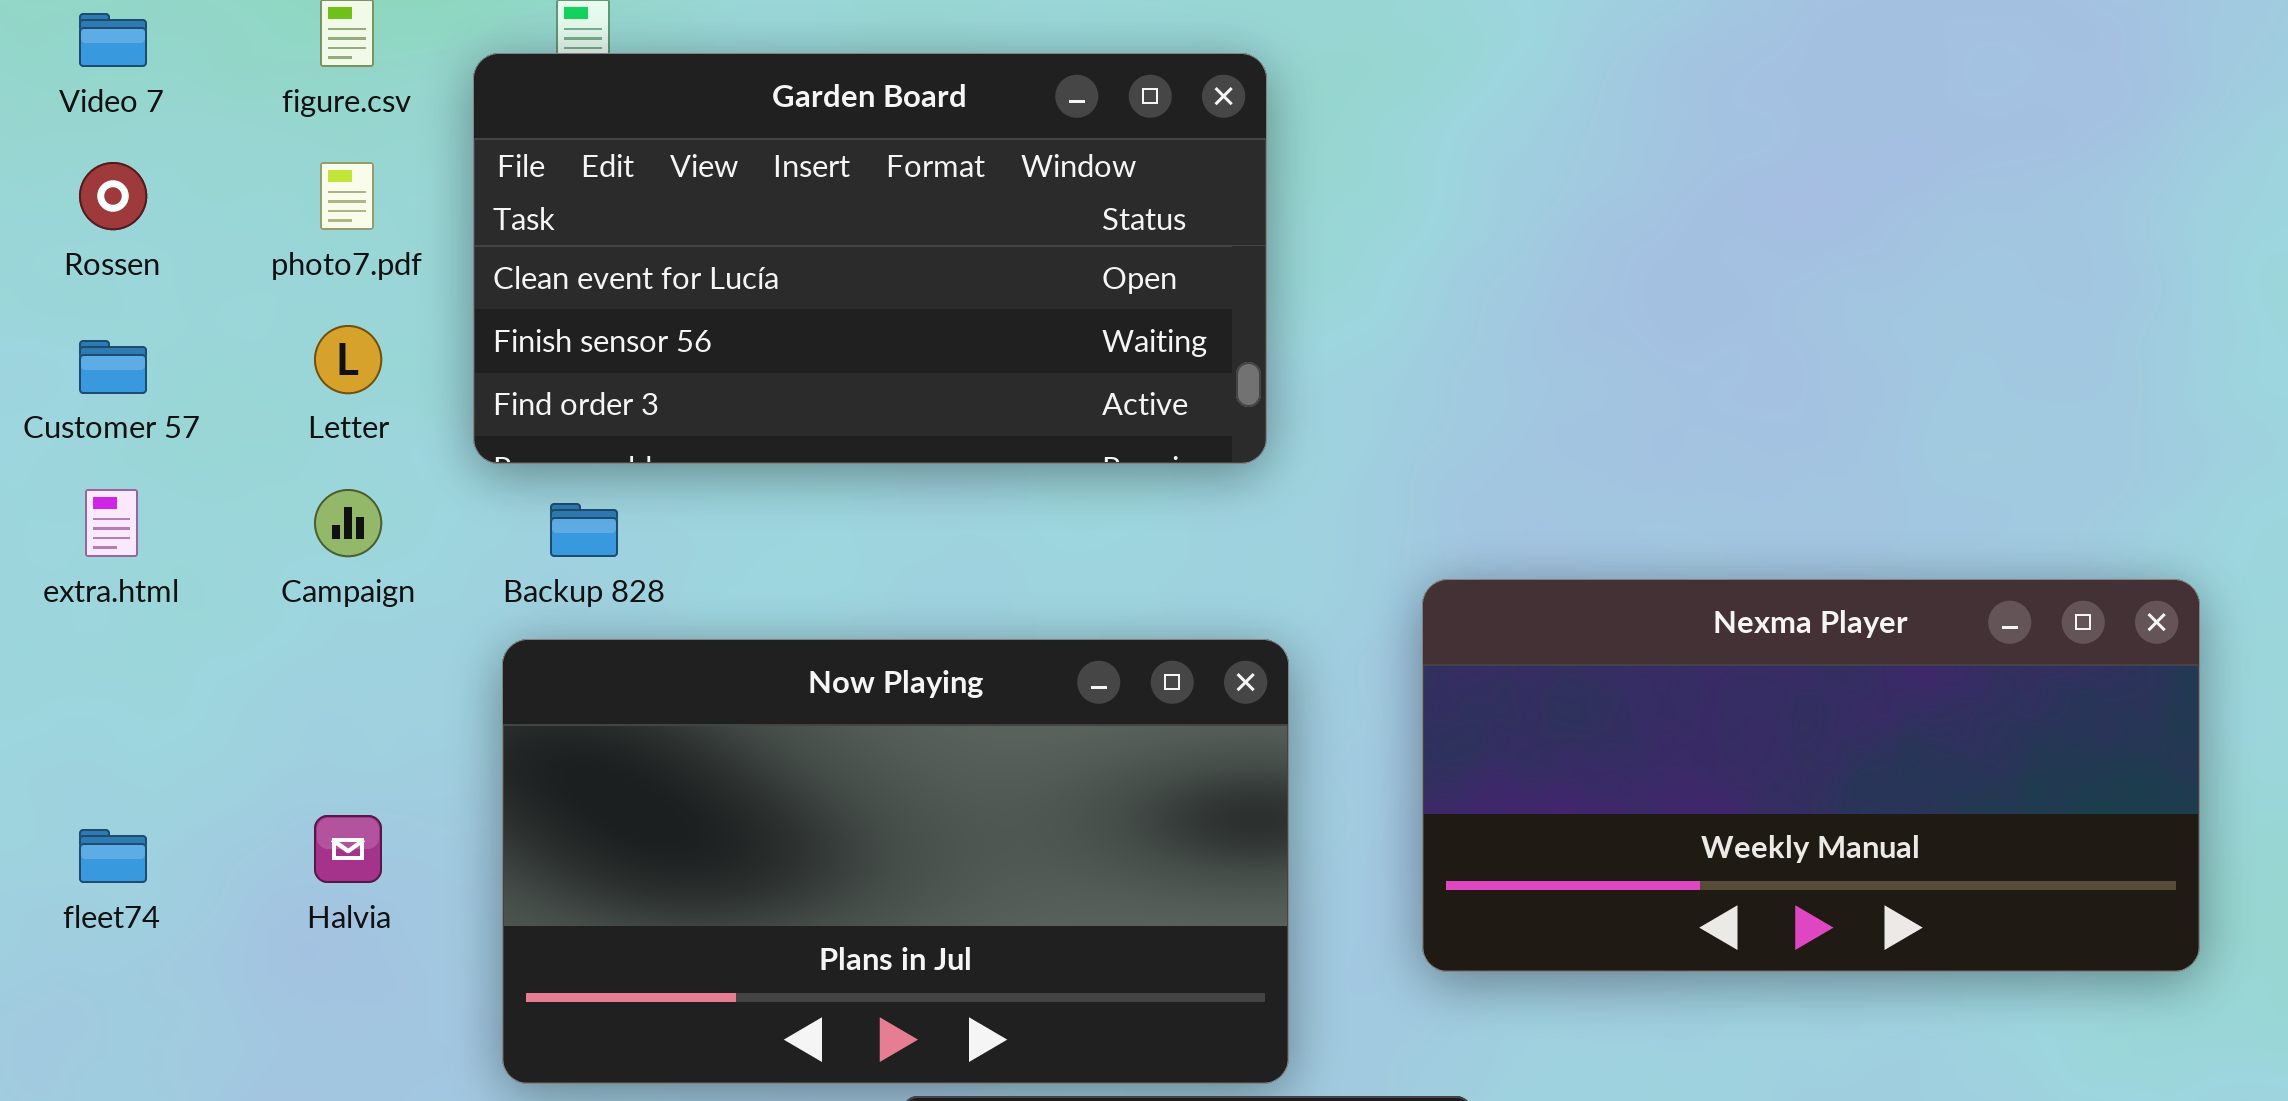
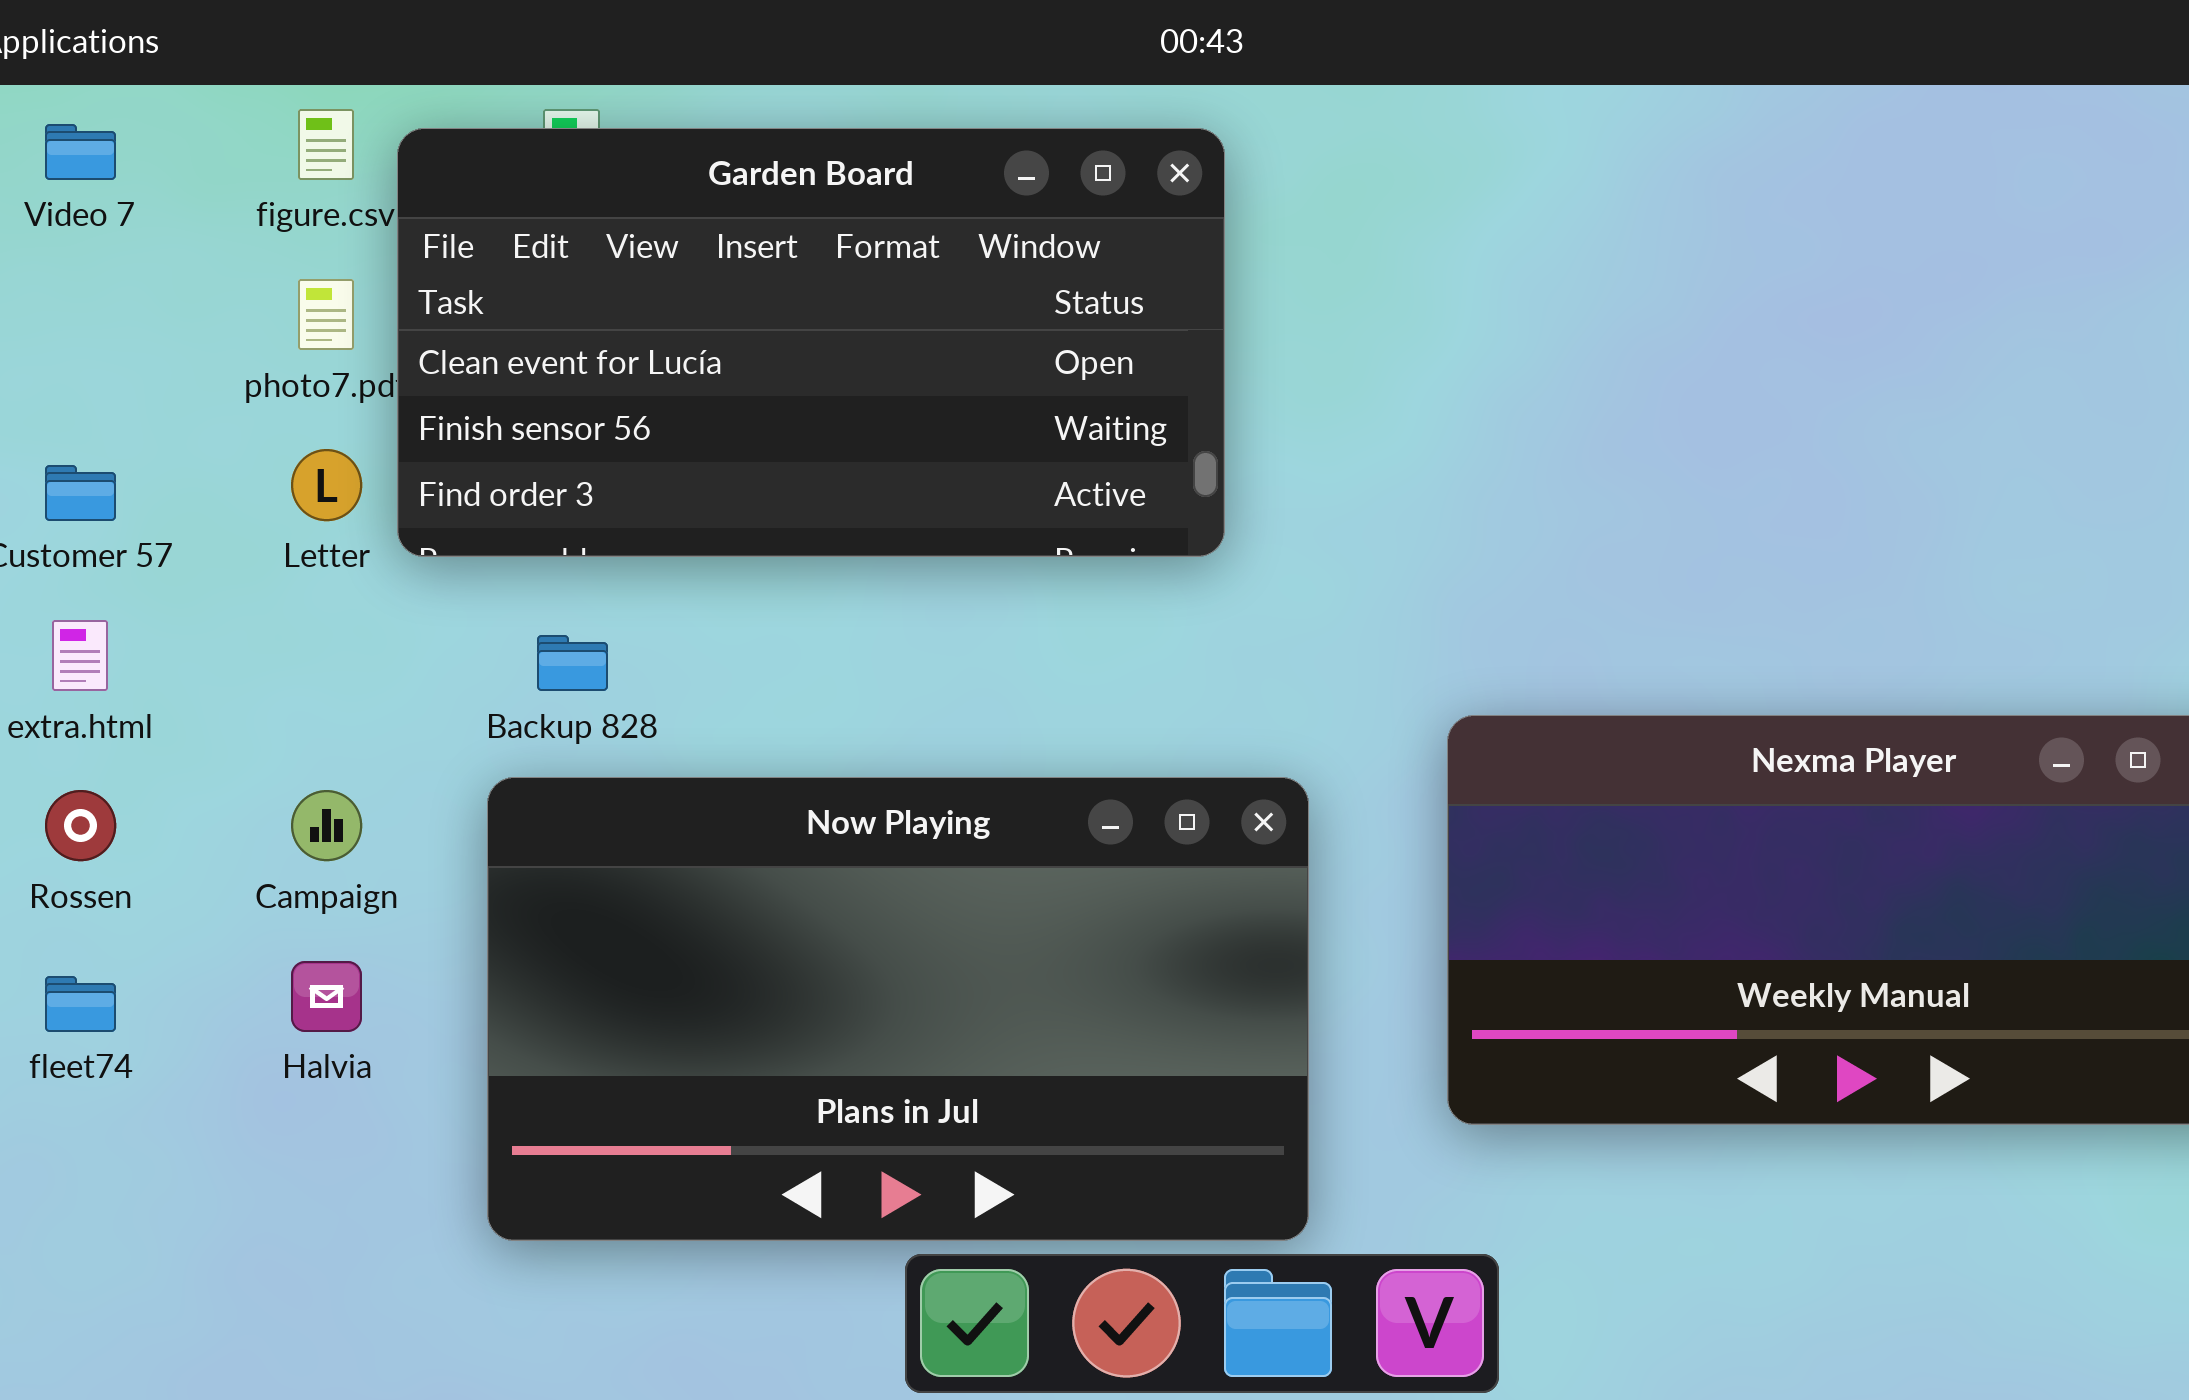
Garden Board: [473,53,1267,464] -> [397,128,1225,557], moved
Rossen: [79,162,147,230] -> [45,790,116,861], moved
Campaign: [314,489,382,557] -> [291,790,362,861], moved

